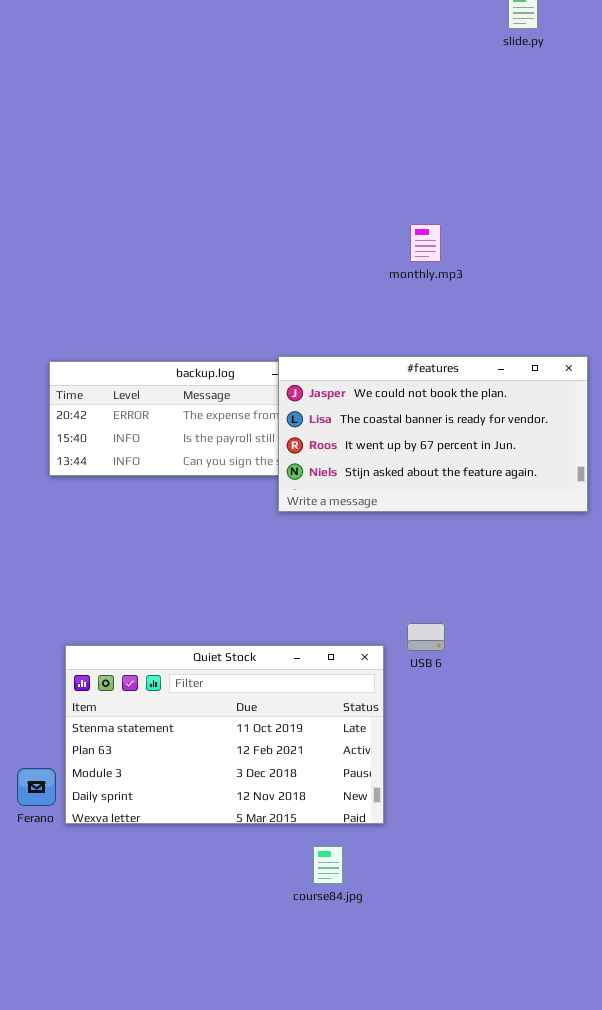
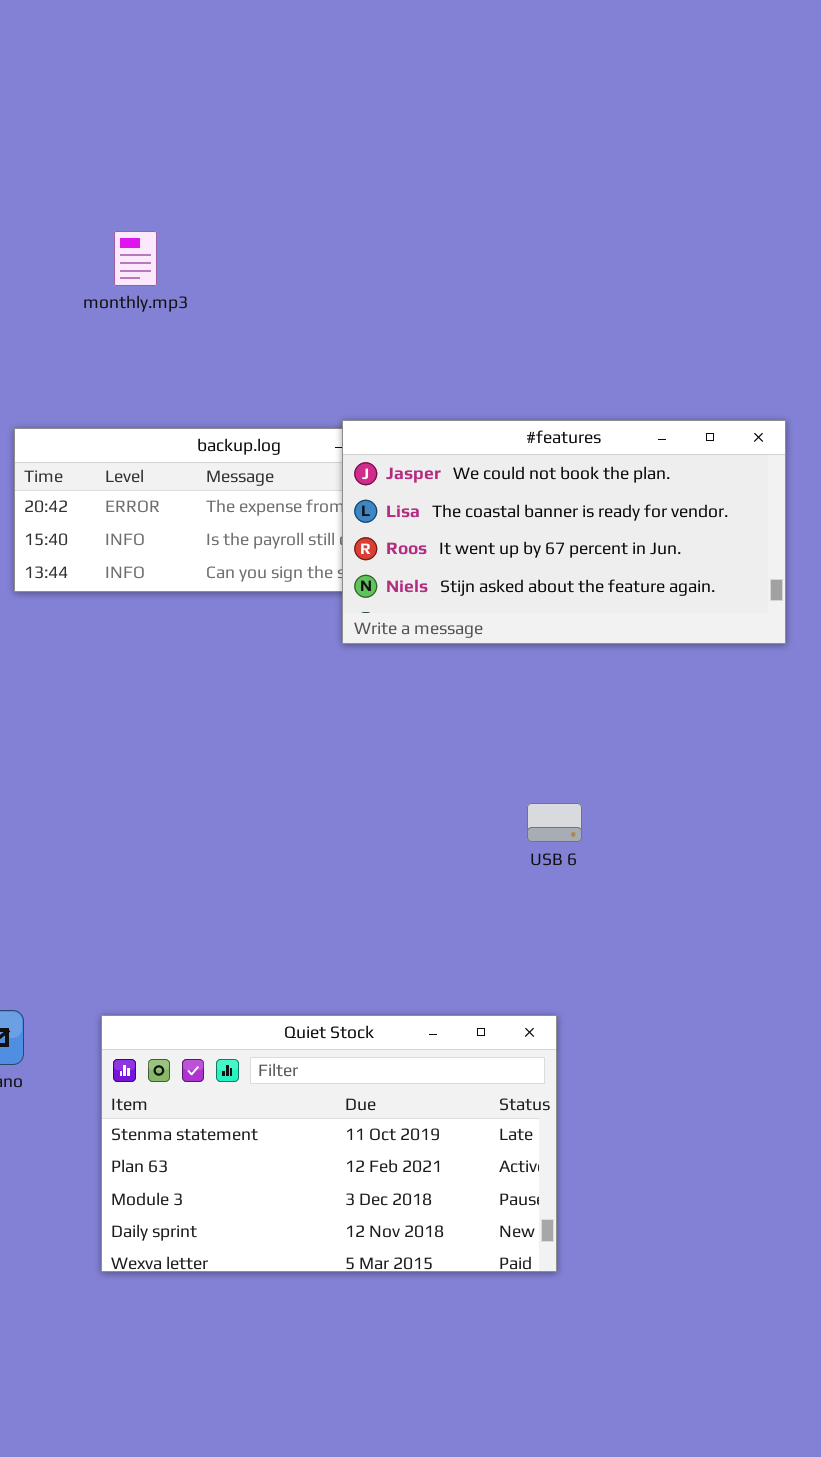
monthly.mp3: [410,224,441,262] -> [114,231,157,286], moved
Quiet Stock: [65,645,384,824] -> [101,1015,557,1272], moved

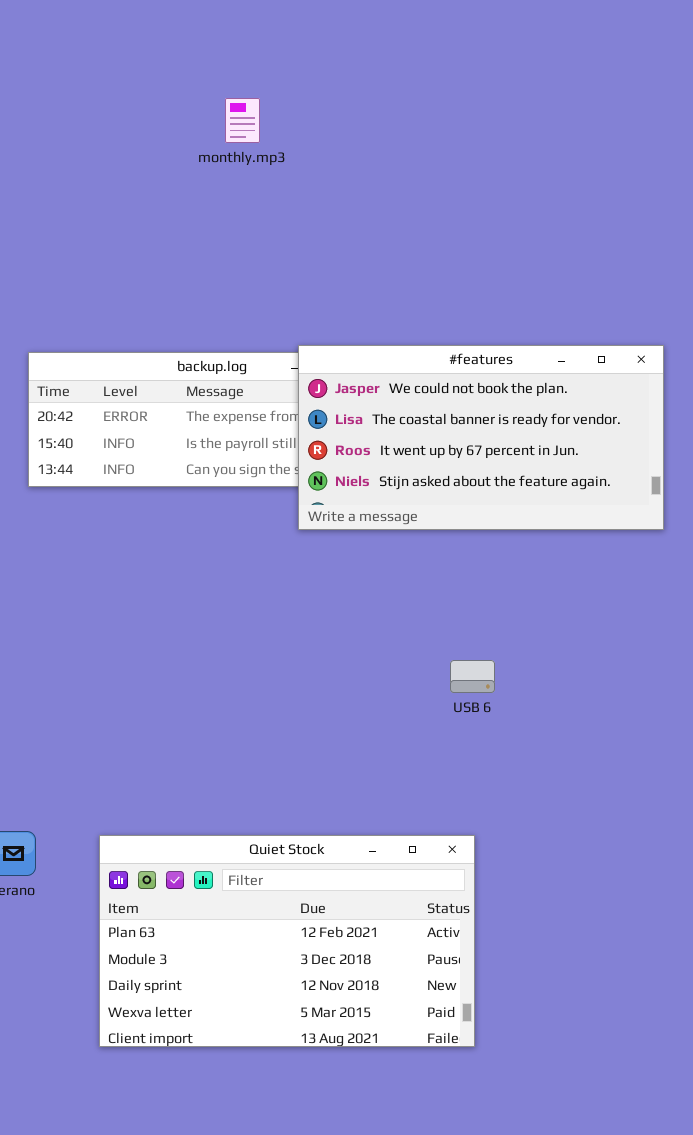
monthly.mp3: [114,231,157,286] -> [225,98,260,143], moved
Quiet Stock: [101,1015,557,1272] -> [99,835,475,1047], scrolled down 1 row

